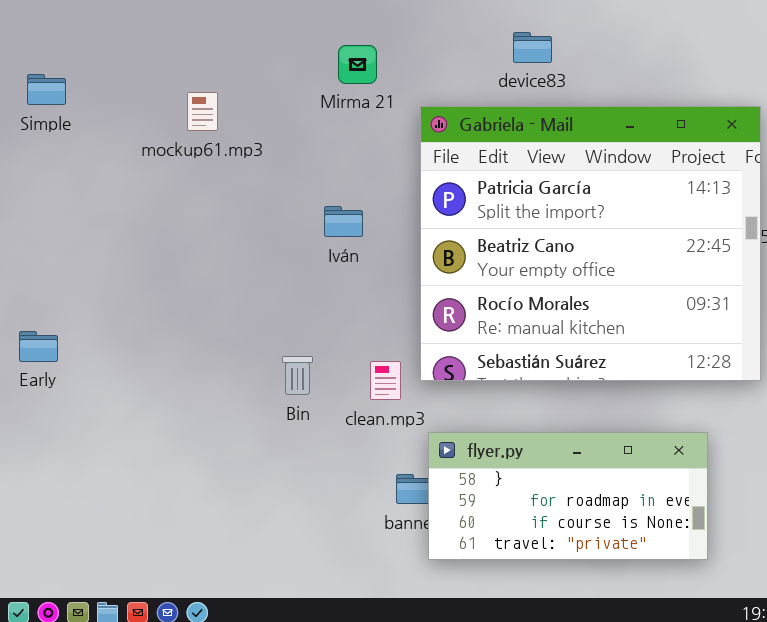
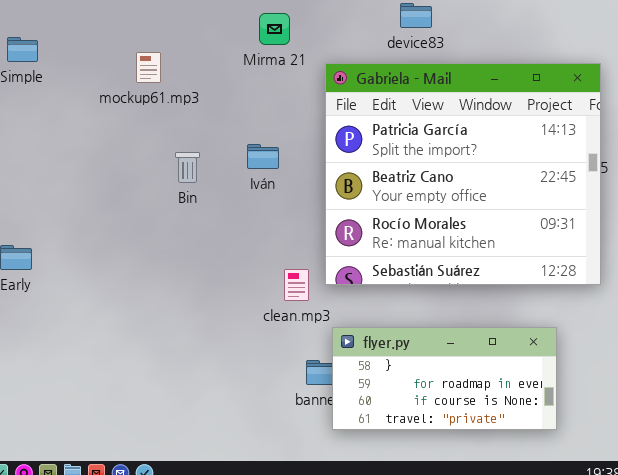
Bin: [282,356,313,395] -> [175,152,200,183], moved

